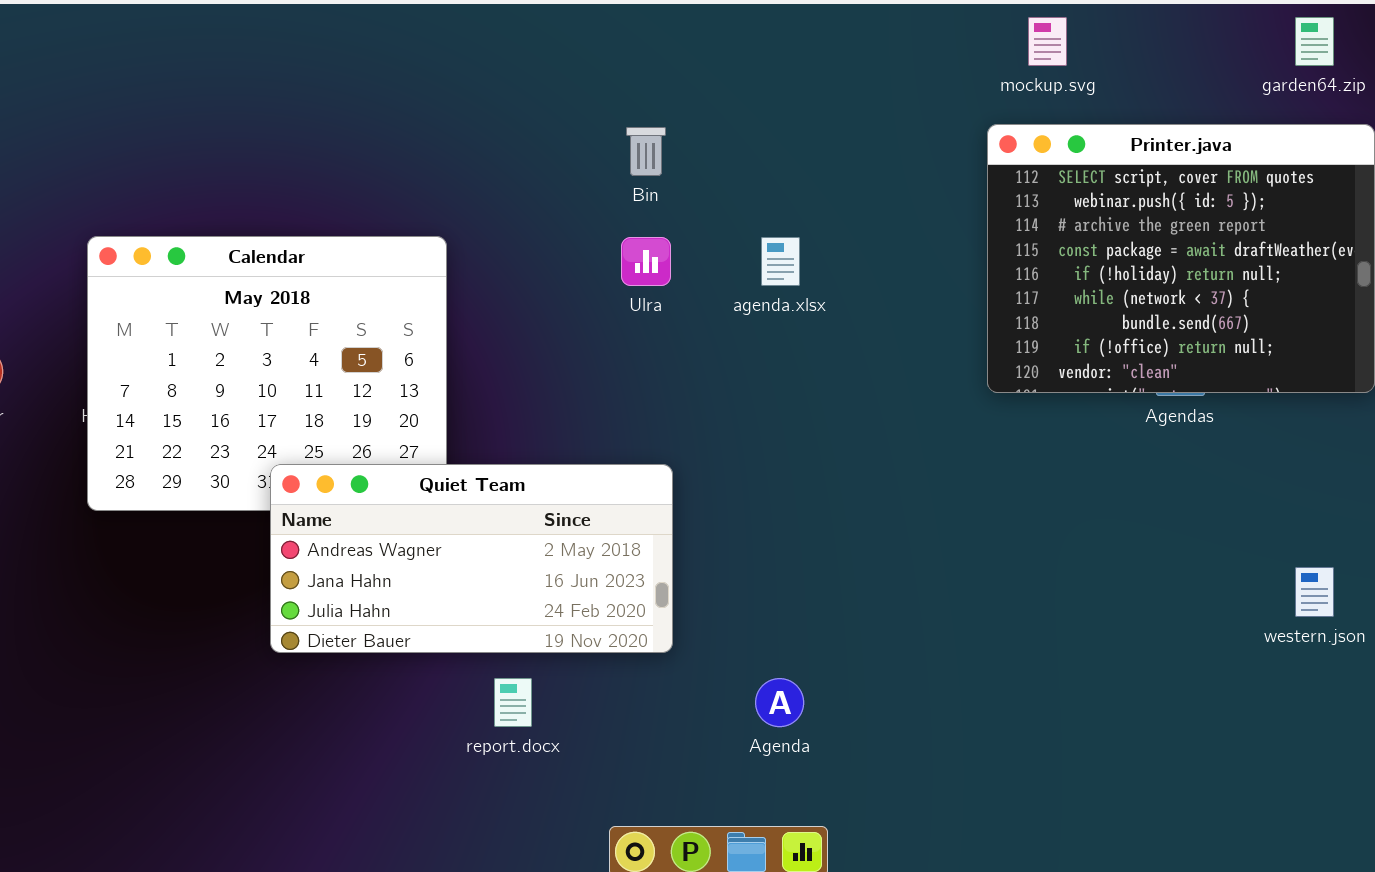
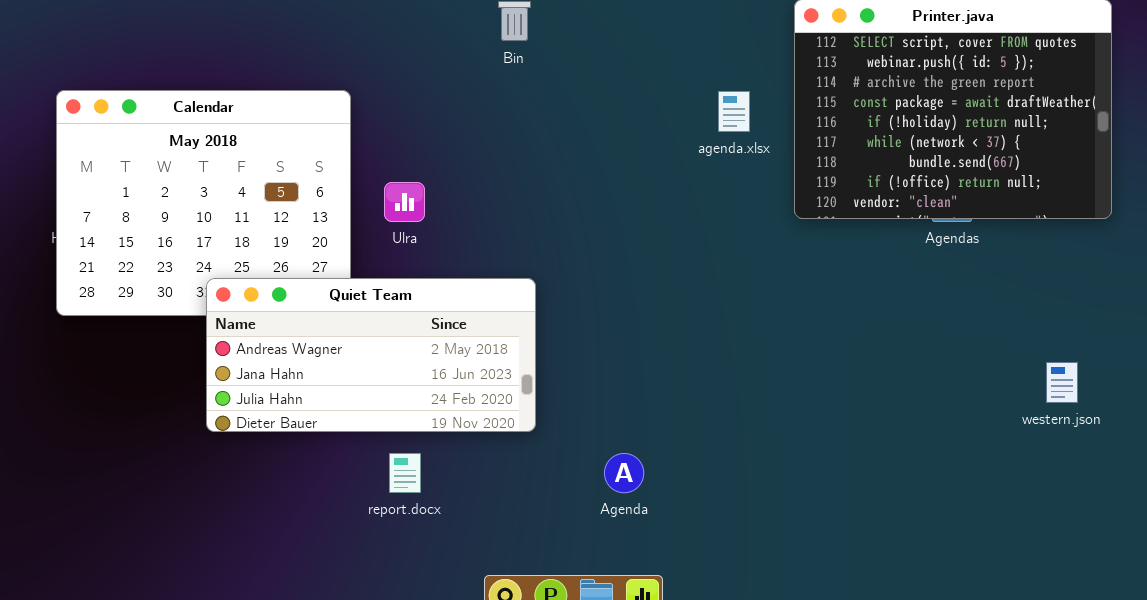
Ulra: [621,237,671,286] -> [384,182,425,222], moved
agenda.xlsx: [761,237,800,286] -> [718,91,750,132], moved

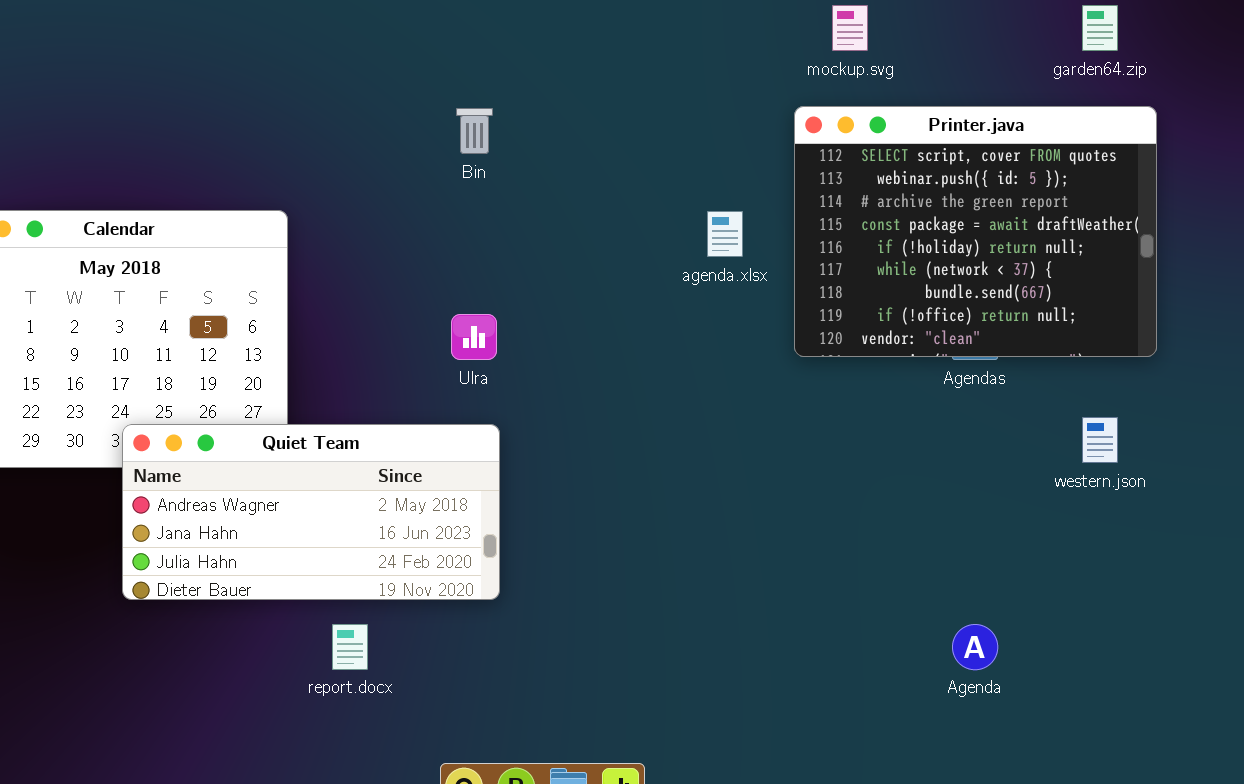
Ulra: [384,182,425,222] -> [451,314,497,360], moved
western.json: [1046,362,1078,403] -> [1082,417,1118,463], moved
Agenda: [604,453,644,493] -> [952,624,998,670], moved

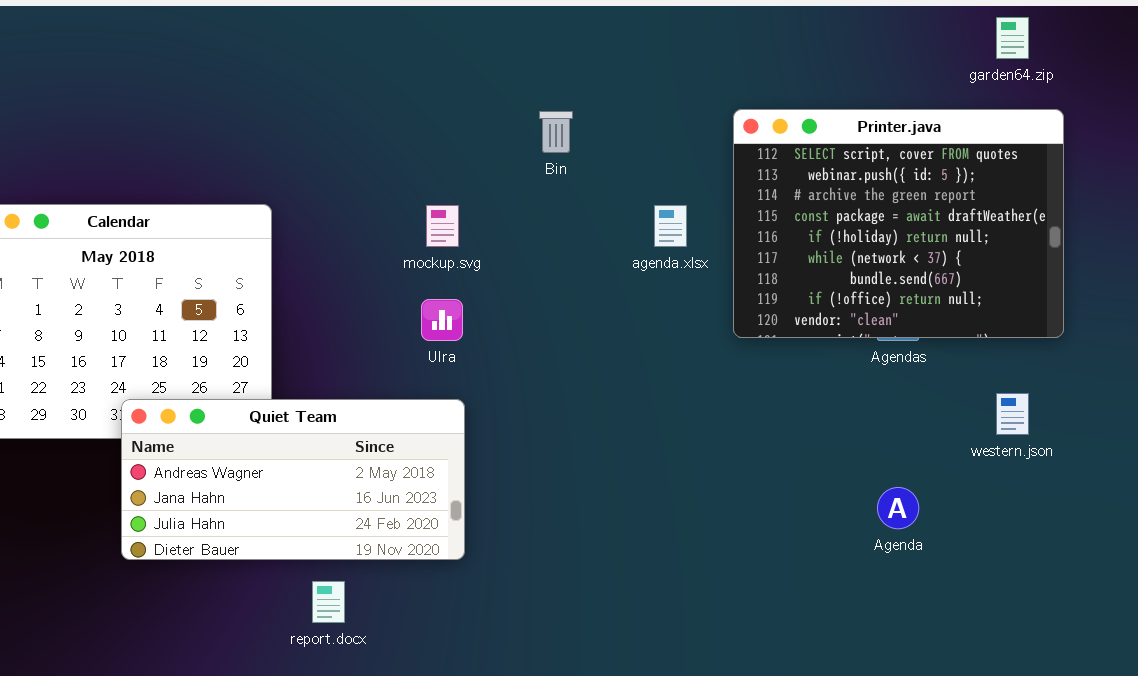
mockup.svg: [832,5,868,51] -> [426,205,459,247], moved
Bin: [456,108,493,154] -> [539,111,573,153], moved
Agenda: [952,624,998,670] -> [877,487,919,529], moved

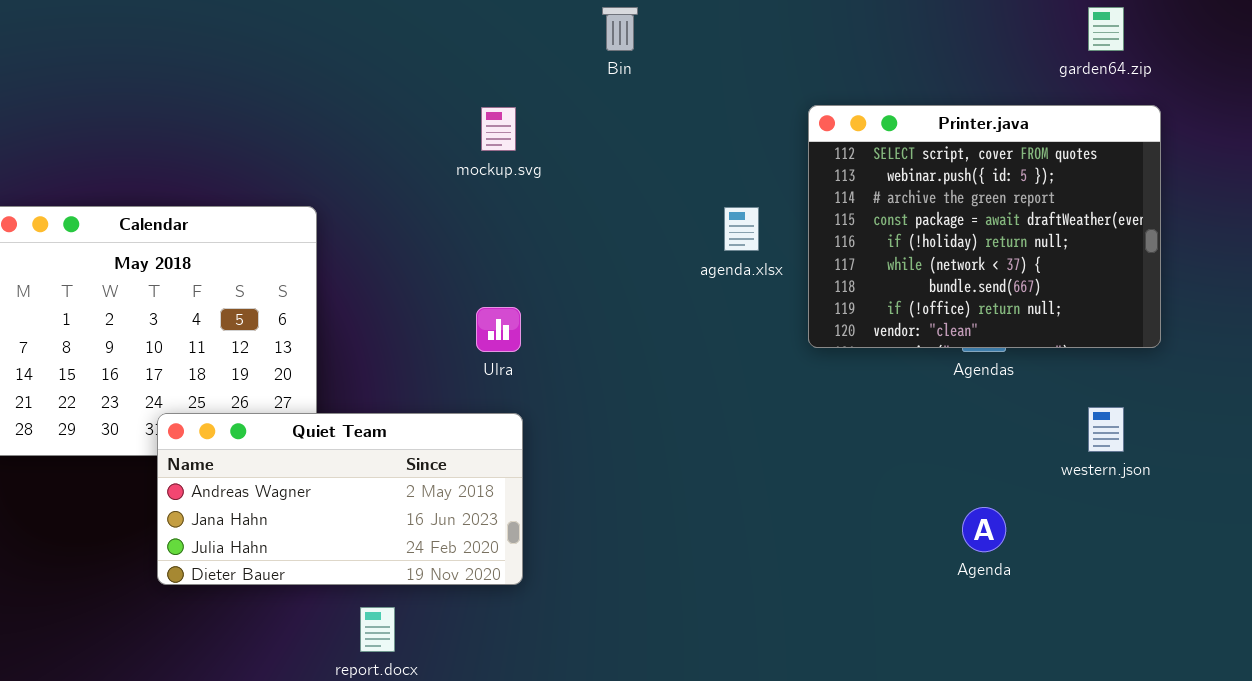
Bin: [539,111,573,153] -> [602,7,638,51], moved
mockup.svg: [426,205,459,247] -> [481,107,516,151], moved

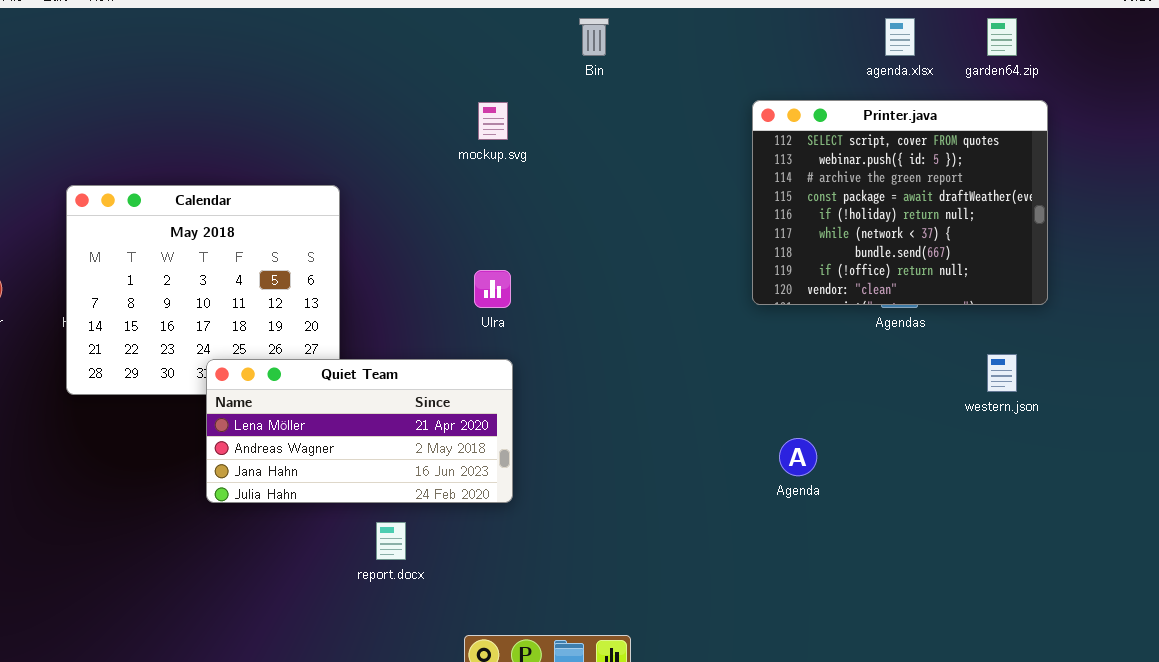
agenda.xlsx: [724,207,759,251] -> [885,18,915,56], moved
Quiet Team: [157,413,523,585] -> [206,359,513,503], scrolled up 1 row
Agenda: [962,507,1006,552] -> [779,438,817,476], moved

